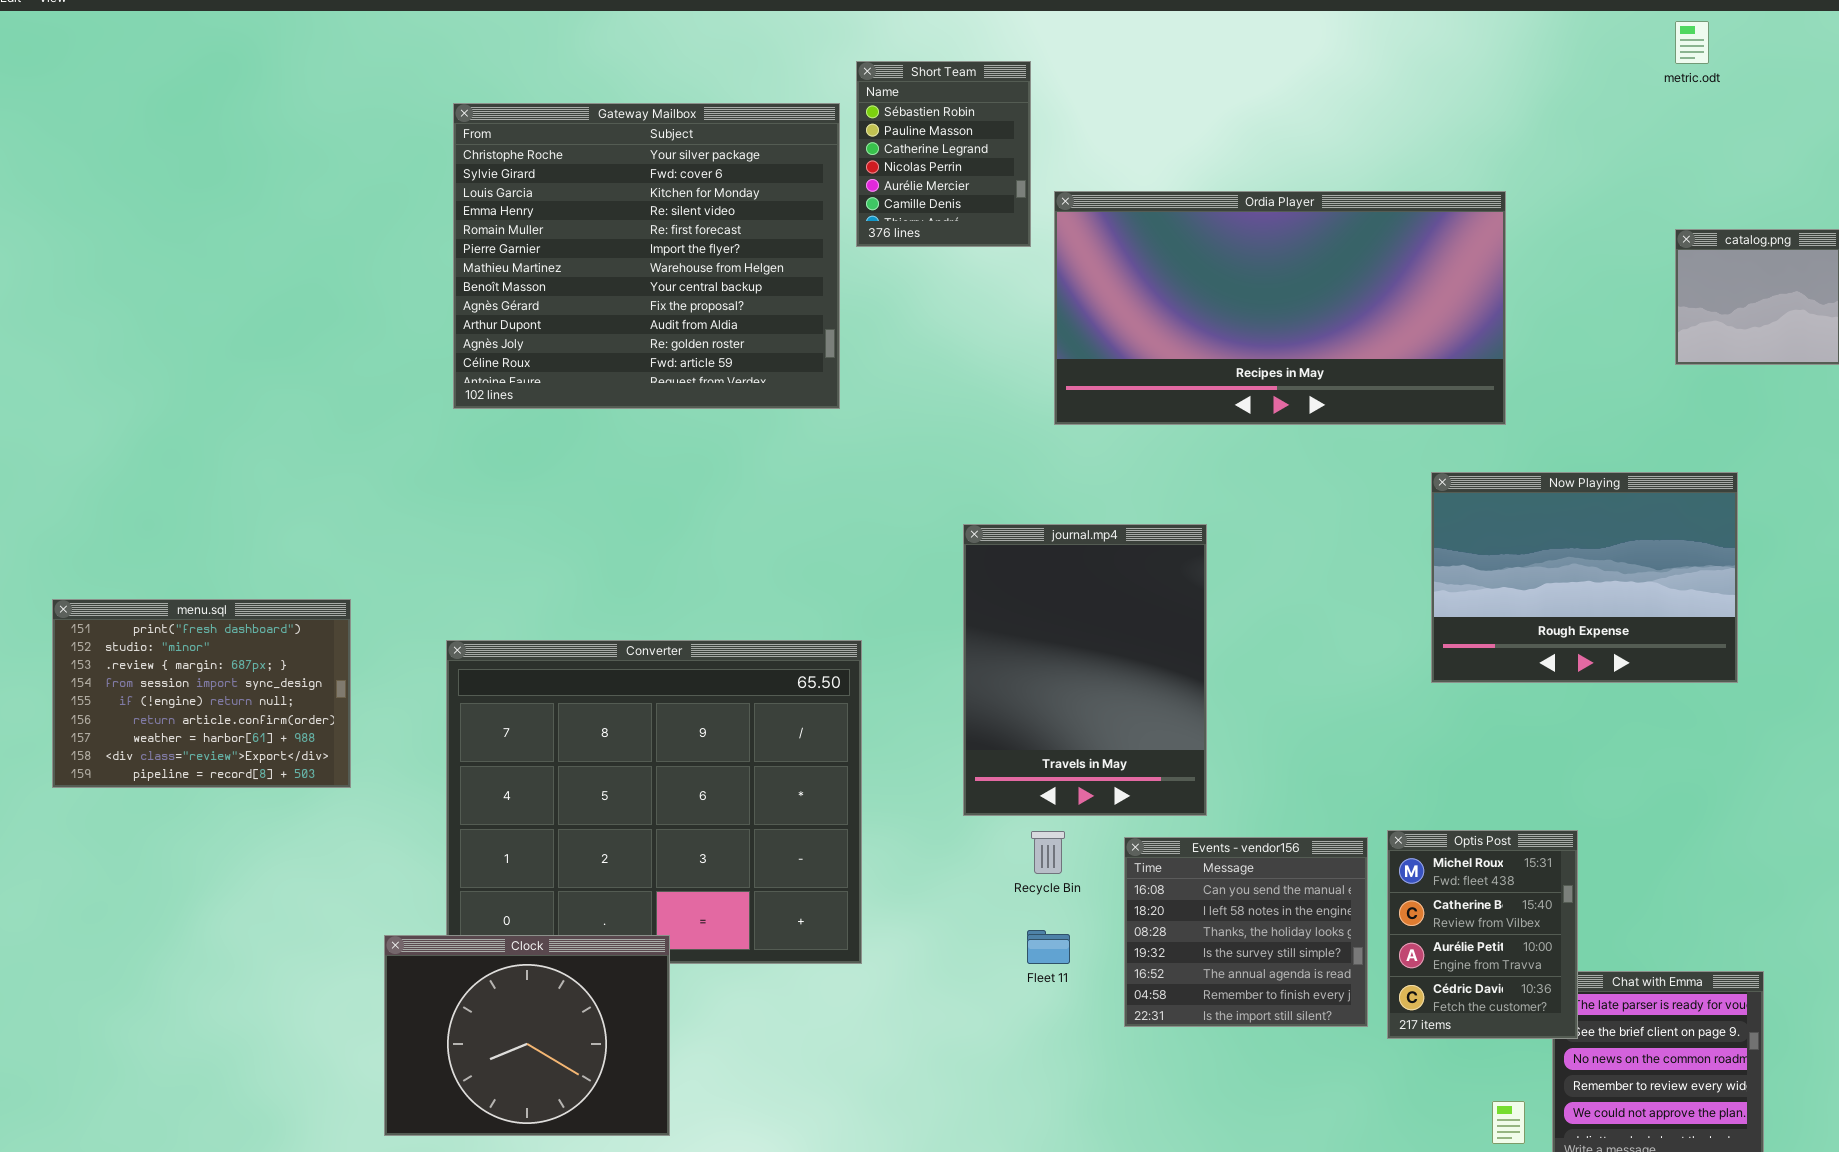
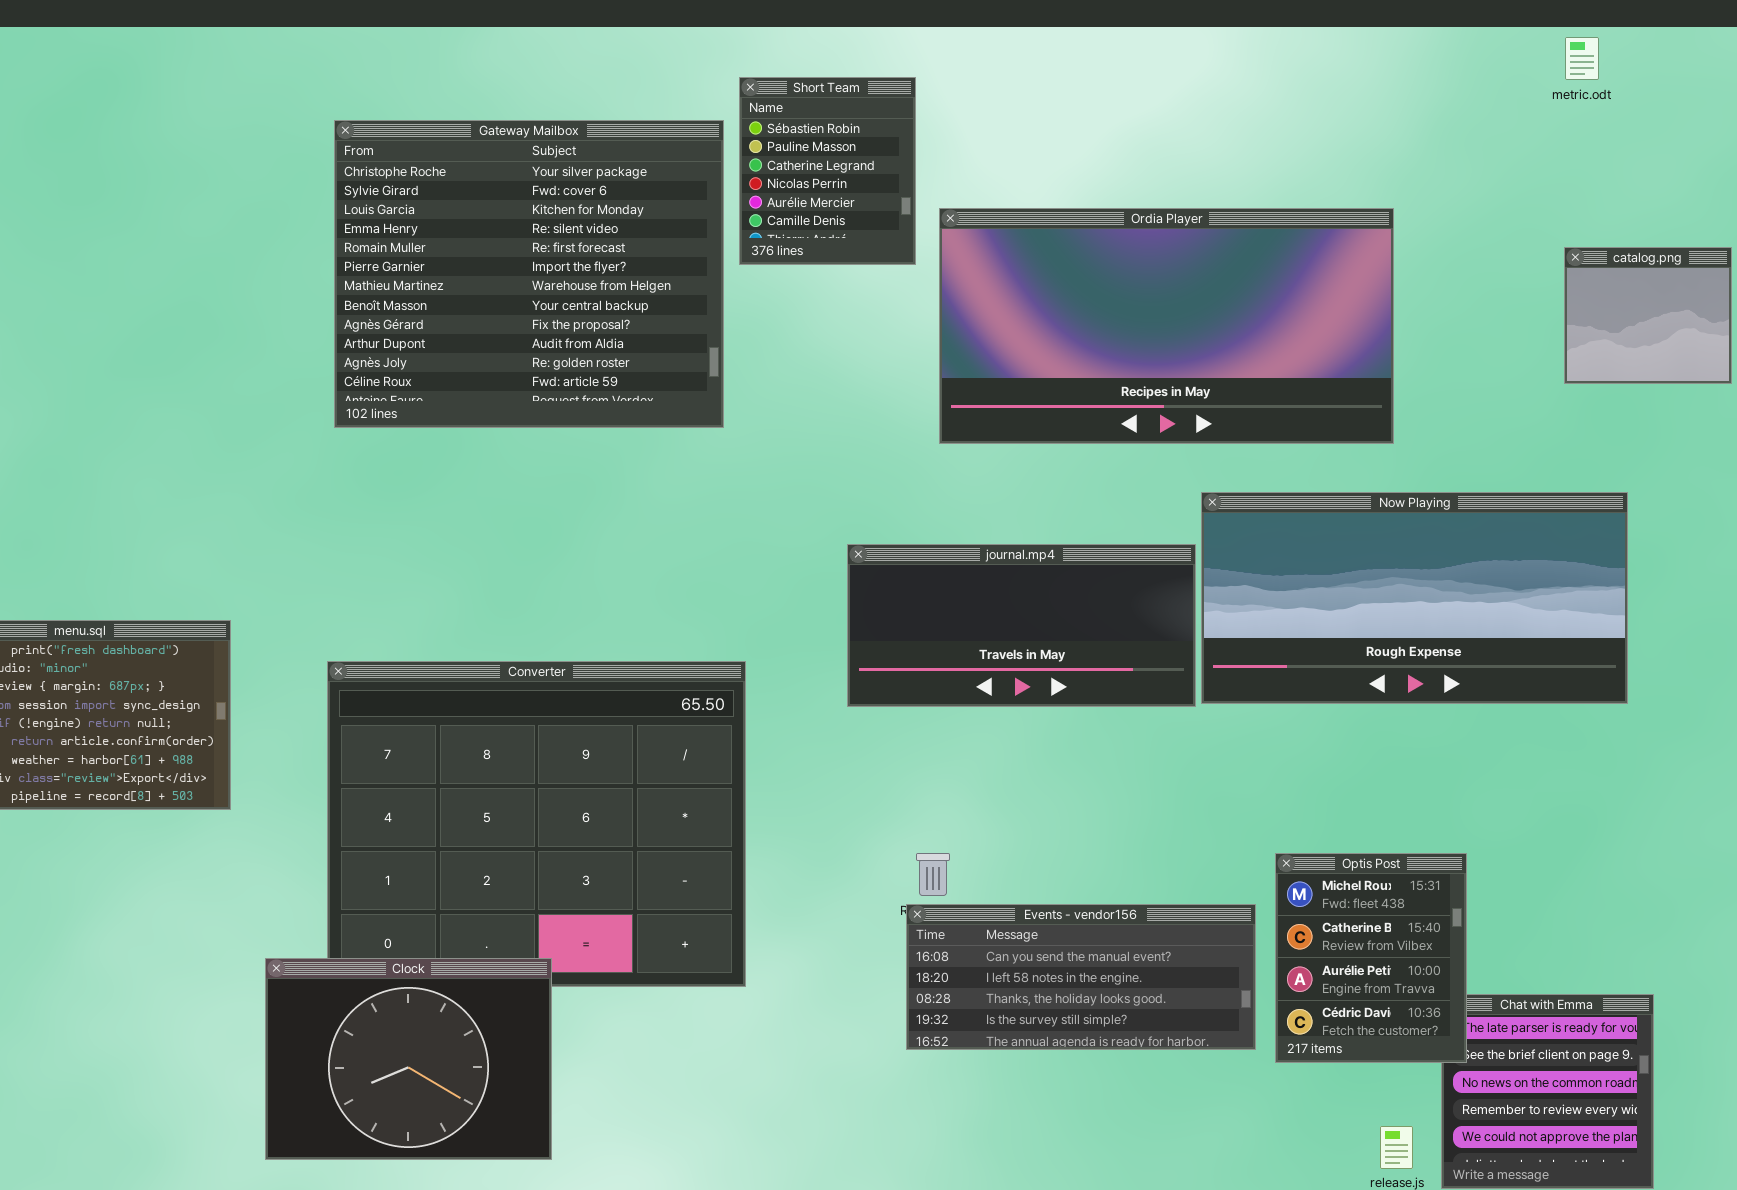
Now Playing: [1431,472,1738,683] -> [1201,492,1628,704], resized
journal.mp4: [963,524,1207,816] -> [847,544,1196,707], resized
Events - vendor156: [1124,837,1368,1027] -> [906,904,1256,1050], resized

